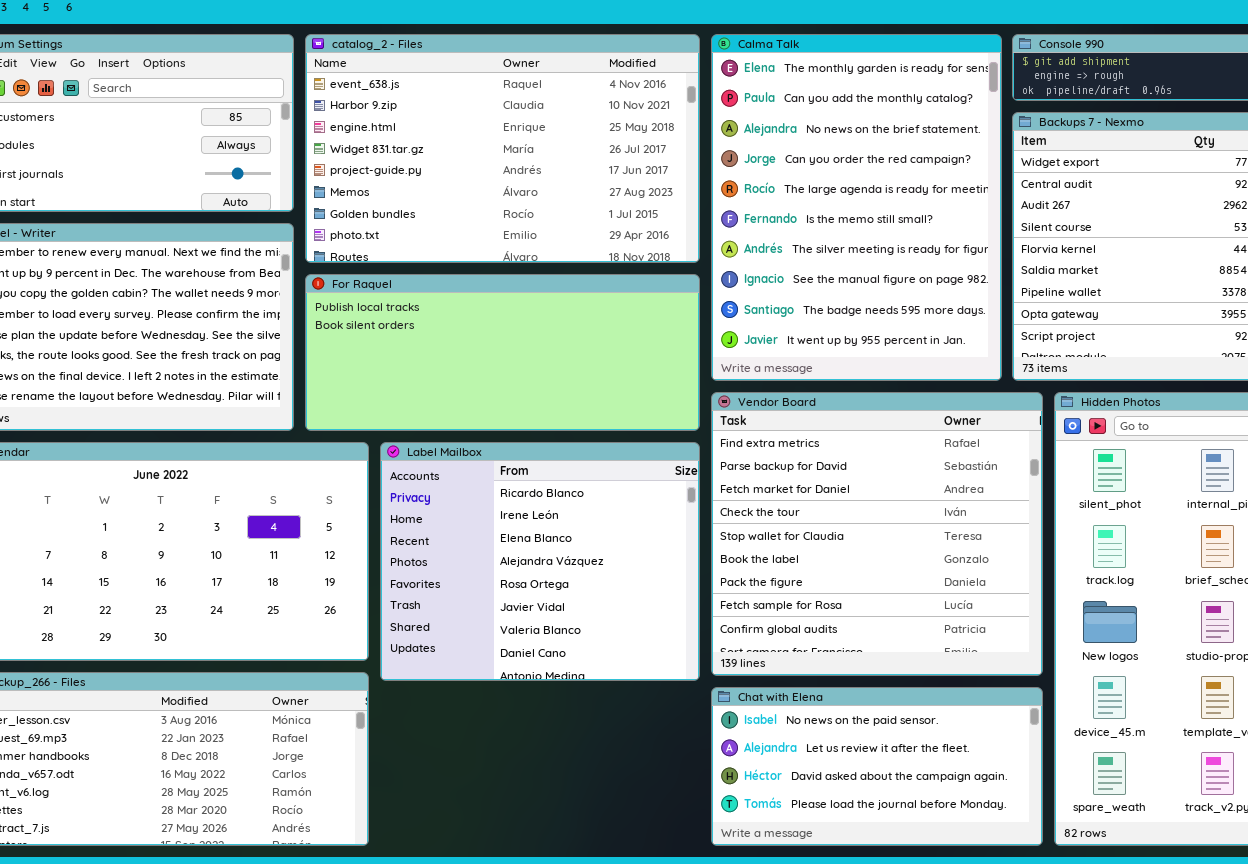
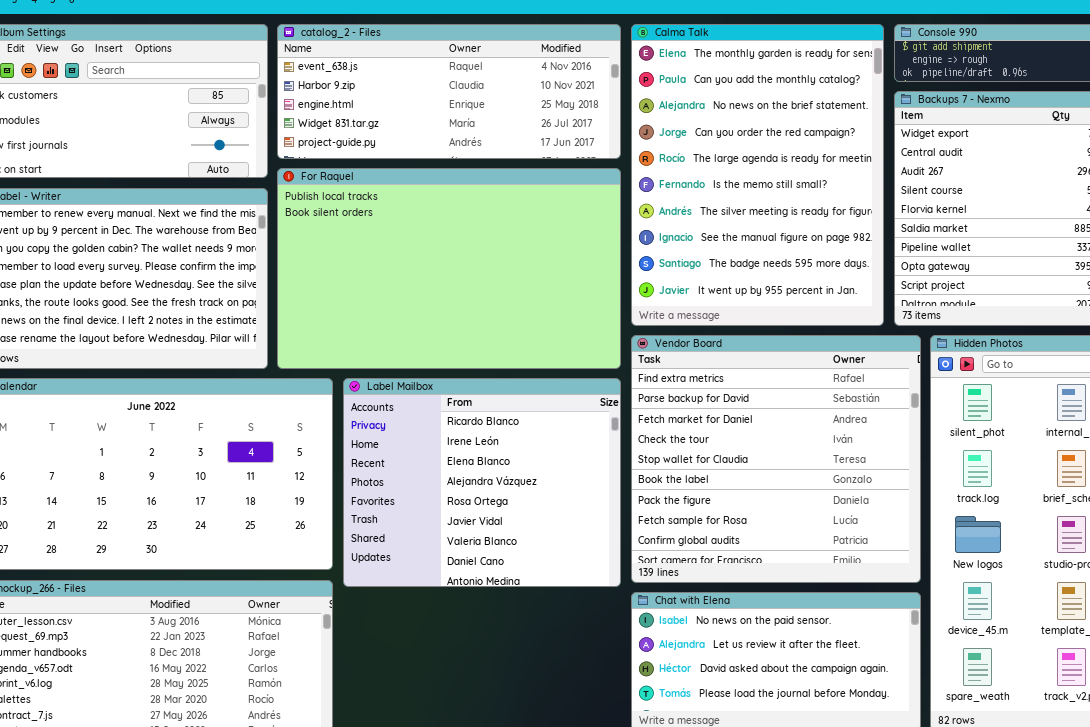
catalog_2 - Files: [305,34,700,263] -> [277,24,621,159], resized
For Raquel: [305,274,700,431] -> [277,168,621,369], resized

